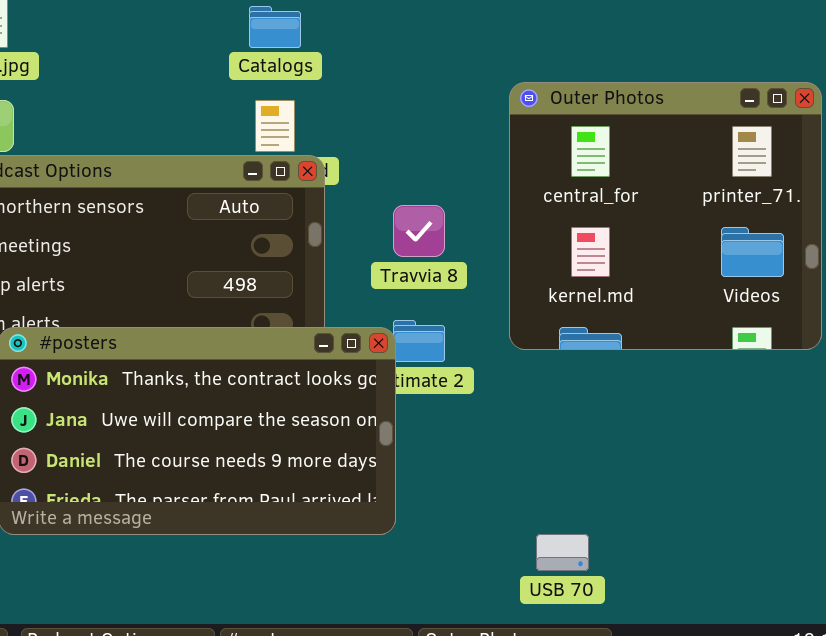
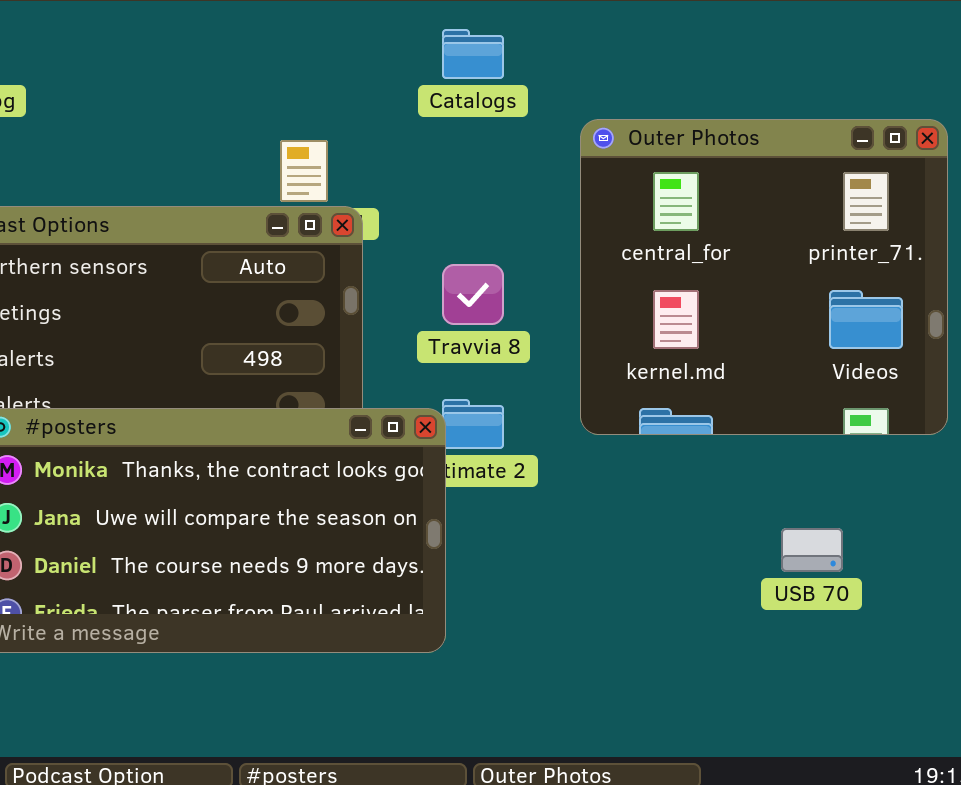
Catalogs: [249,6,301,48] -> [442,29,504,79], moved
USB 70: [536,534,589,571] -> [781,528,843,572], moved

